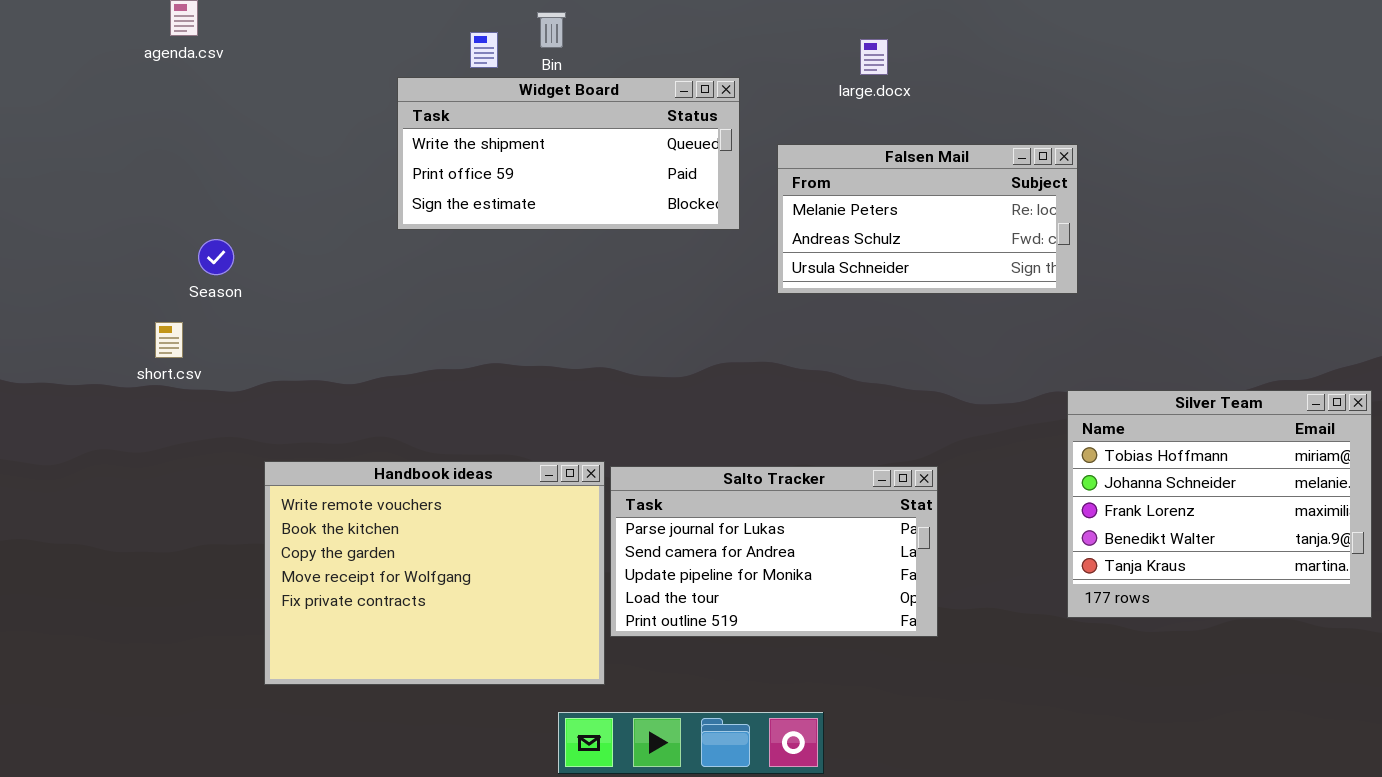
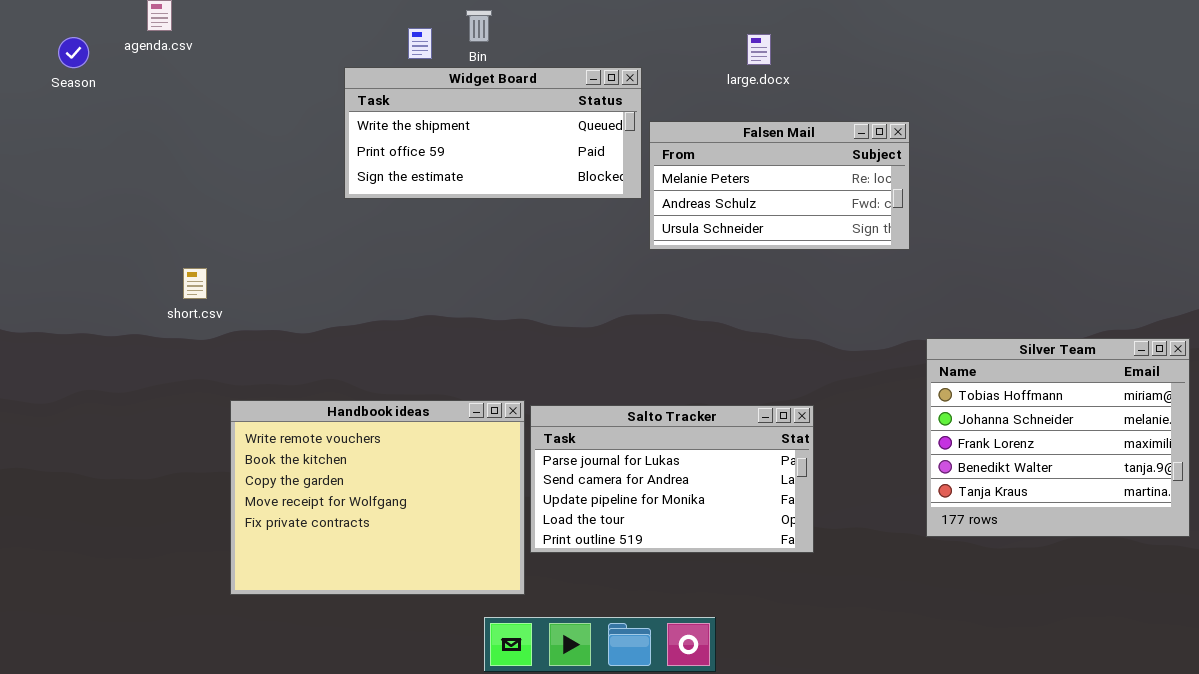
Falsen Mail: [777,144,1078,294] -> [649,121,910,250], moved
Season: [198,239,234,275] -> [58,37,89,68], moved
short.csv: [155,322,183,358] -> [183,268,207,299], moved

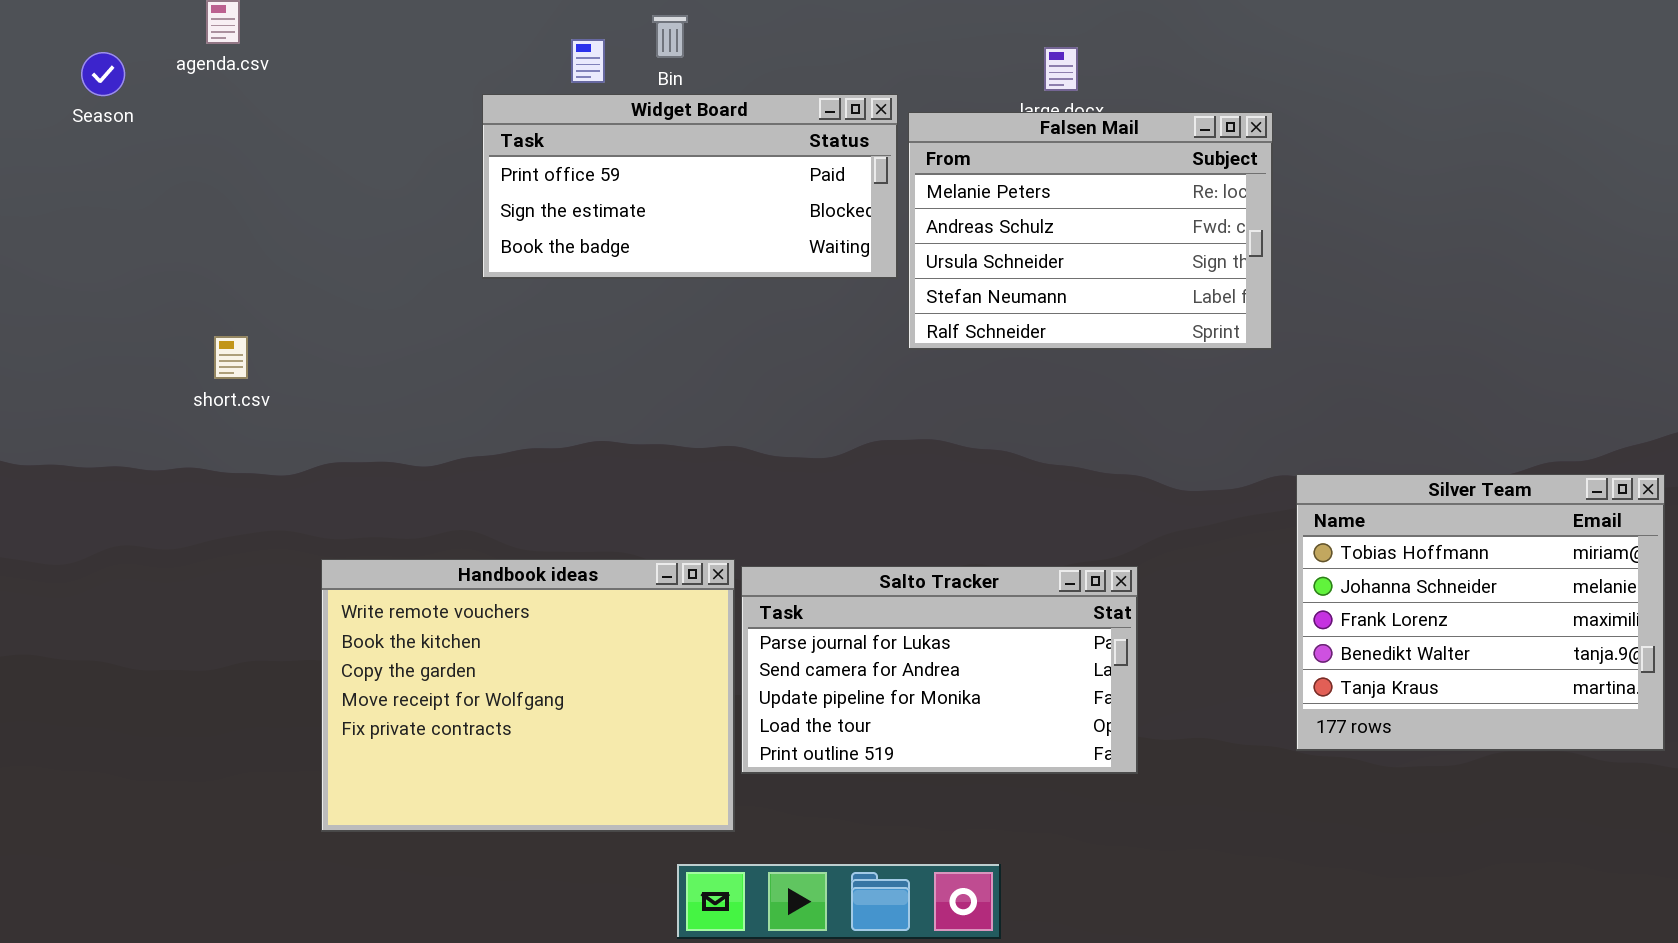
Widget Board: [344,67,642,199] -> [482,94,898,279], scrolled down 1 row
Falsen Mail: [649,121,910,250] -> [908,112,1273,350], resized
short.csv: [183,268,207,299] -> [214,336,248,379], moved

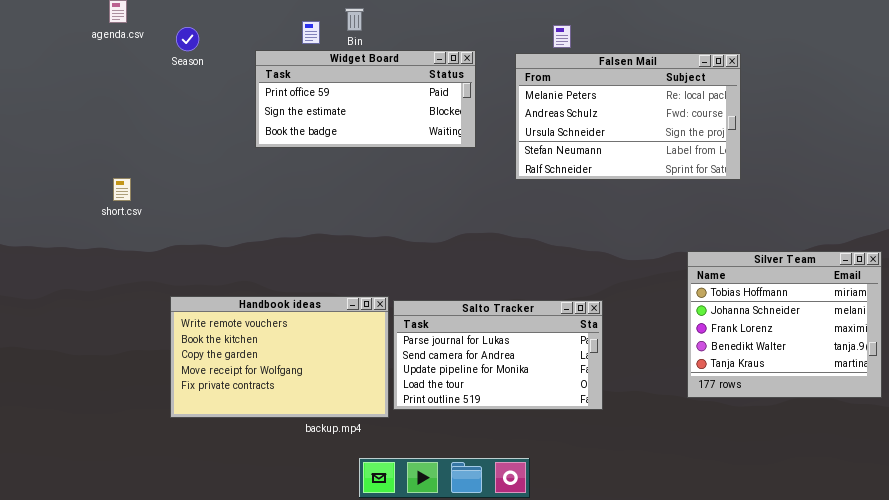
Season: [81,52,125,96] -> [176,27,199,51], moved
Falsen Mail: [908,112,1273,350] -> [515,53,741,180], moved, resized
Handbook ideas: [321,559,735,832] -> [170,296,389,418], resized

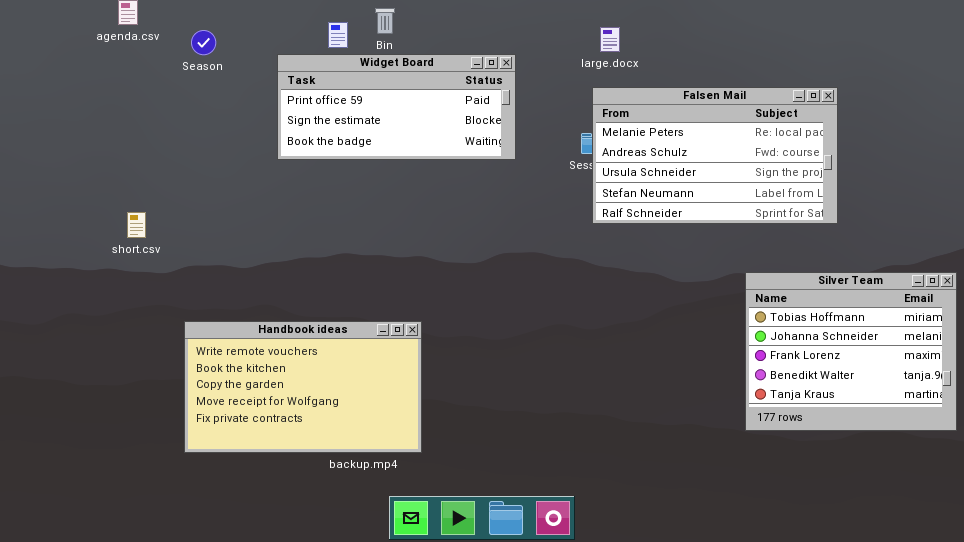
Falsen Mail: [515,53,741,180] -> [592,87,838,224], moved
short.csv: [113,178,131,201] -> [127,212,146,238], moved
Salto Tracker: [393,300,603,410] -> none, closed

